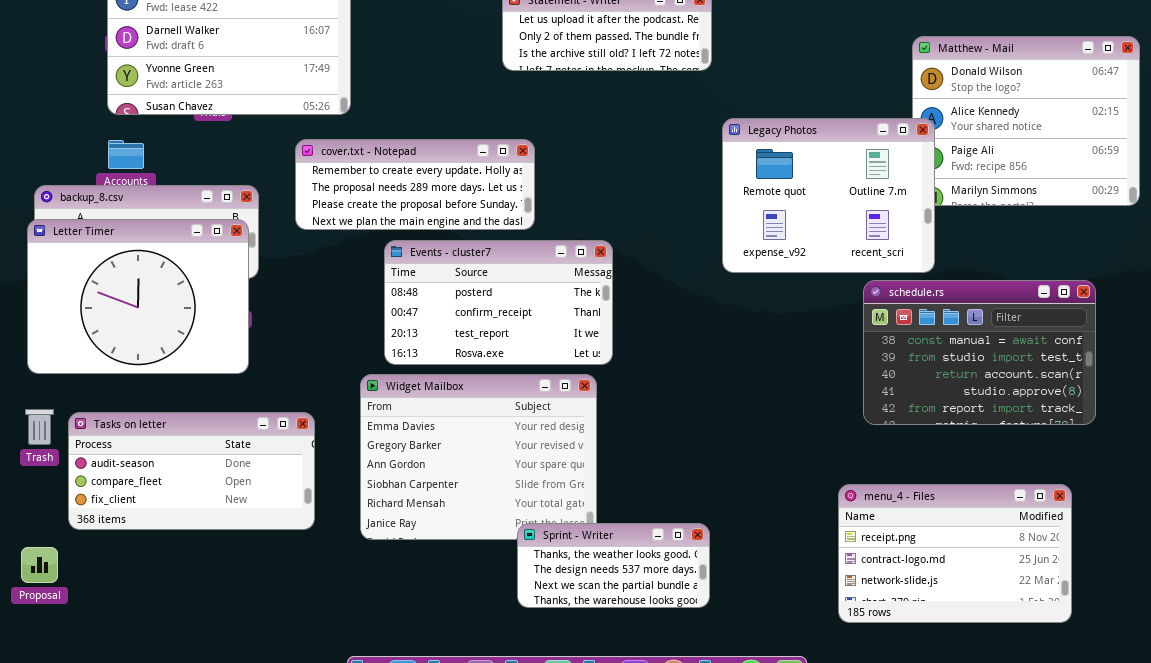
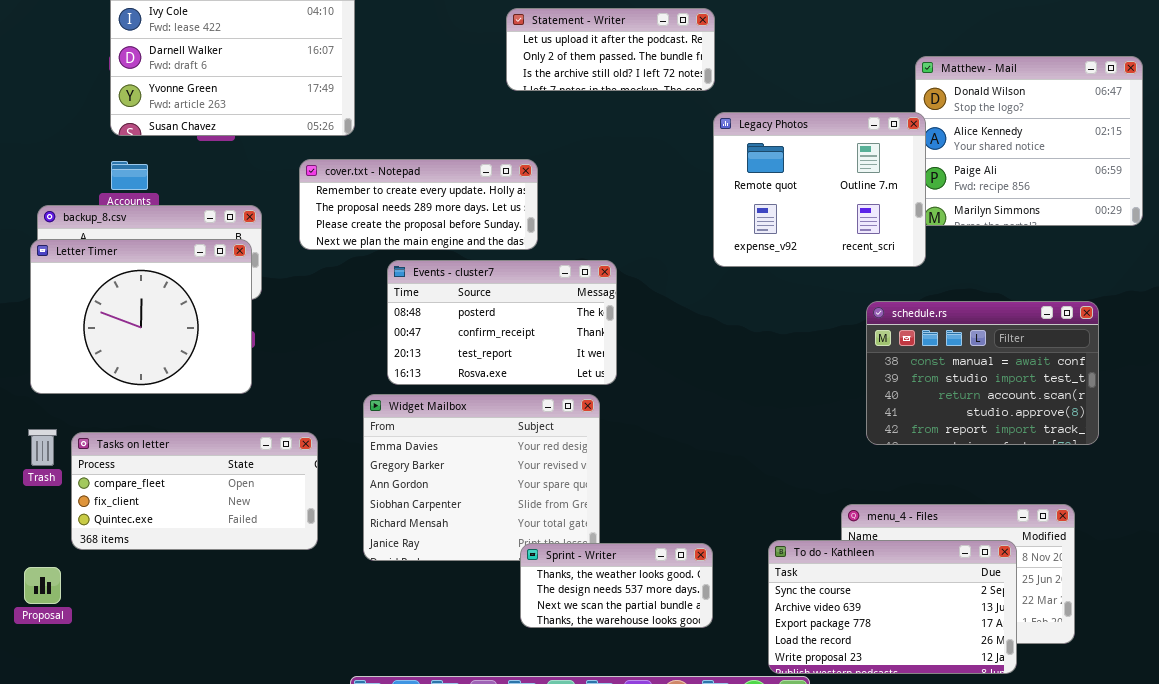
Legacy Photos: [722,118,935,273] -> [713,112,926,267], moved
Tasks on letter: [68,412,315,530] -> [71,432,318,550], scrolled down 1 row
To do - Kathleen: none -> [768,540,1017,674], opened

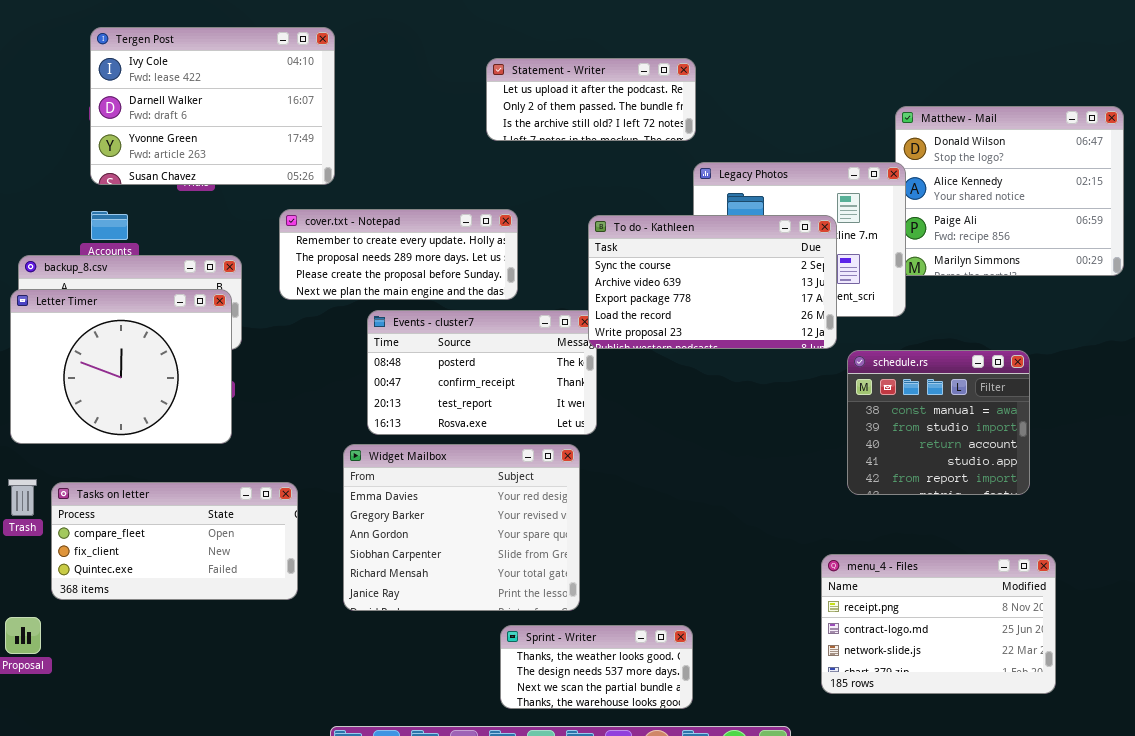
schedule.rs: [866,301,1099,445] -> [847,350,1030,495], resized
To do - Kathleen: [768,540,1017,674] -> [588,215,837,349], moved
Sprint - Writer: [520,543,713,628] -> [500,625,693,709], moved

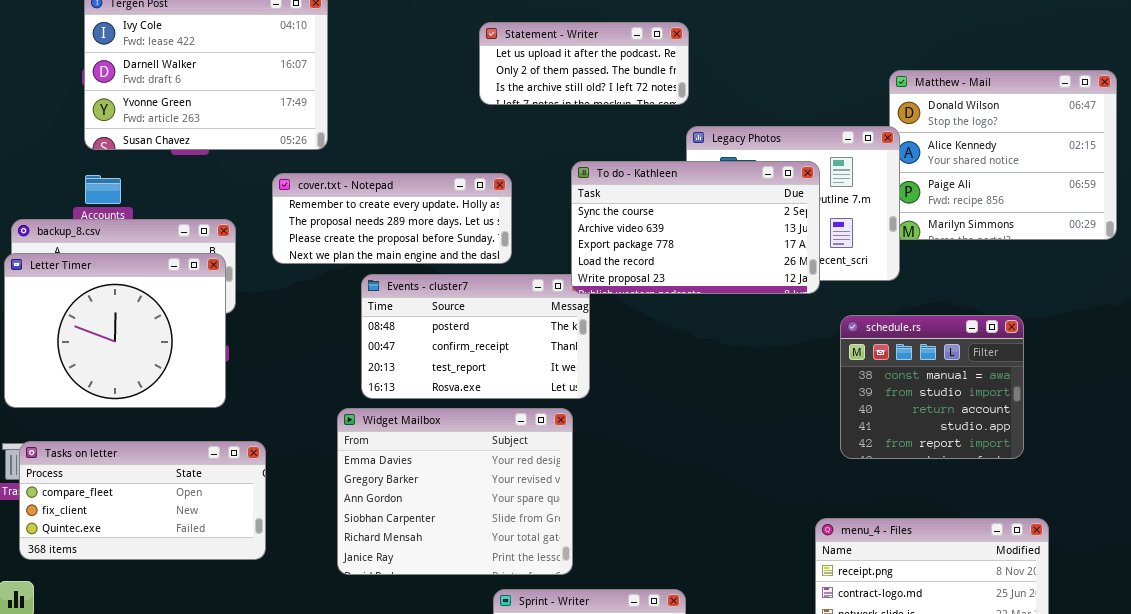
To do - Kathleen: [588,215,837,349] -> [571,161,820,294], moved
Tasks on letter: [51,482,298,600] -> [19,441,266,560], moved

